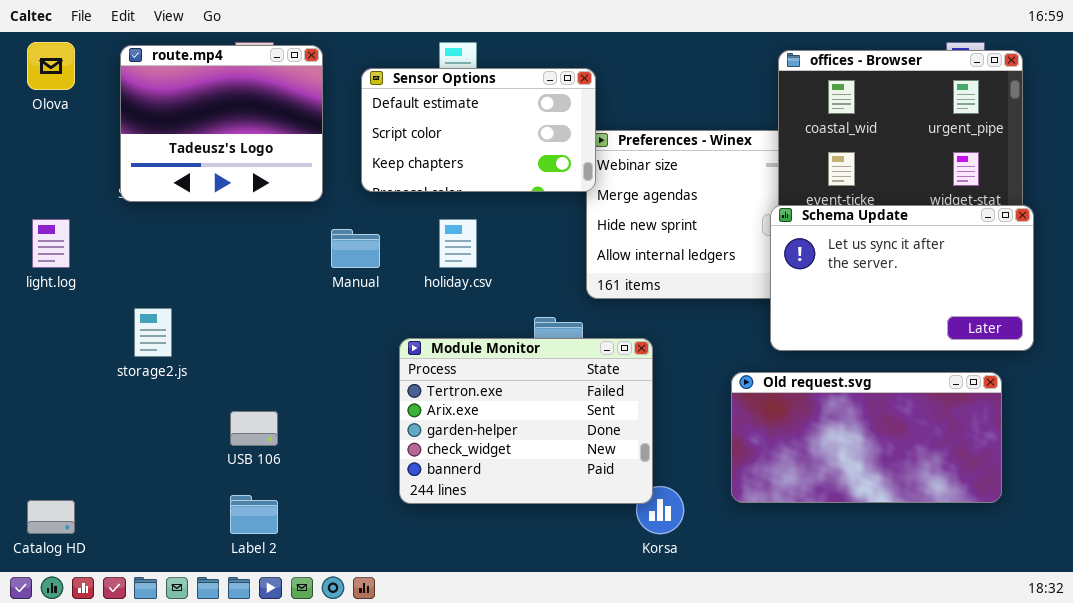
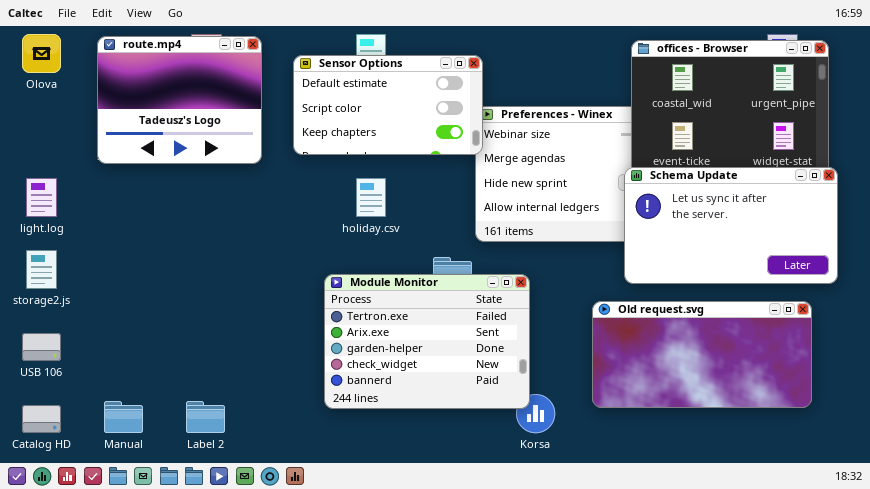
Manual: [331,229,380,268] -> [104,401,143,433], moved
storage2.js: [134,308,172,357] -> [26,250,57,289], moved
USB 106: [230,411,278,446] -> [22,333,61,361], moved

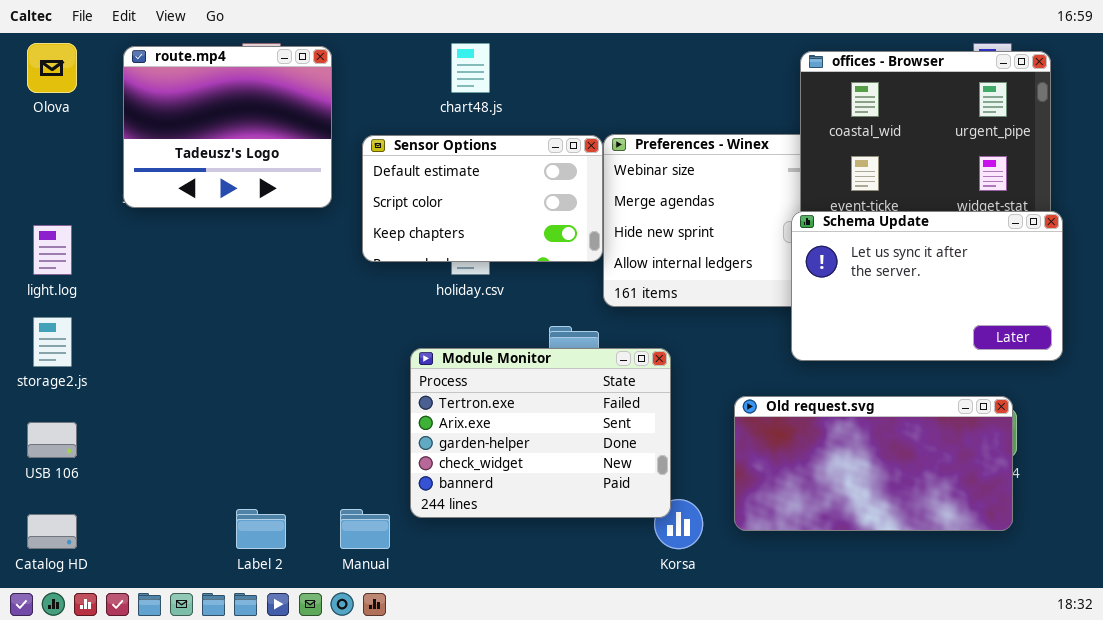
Sensor Options: [293,55,483,155] -> [362,135,603,262], moved
Old request.svg: [592,301,812,408] -> [734,396,1013,531], moved
Manual: [104,401,143,433] -> [340,509,390,549], moved

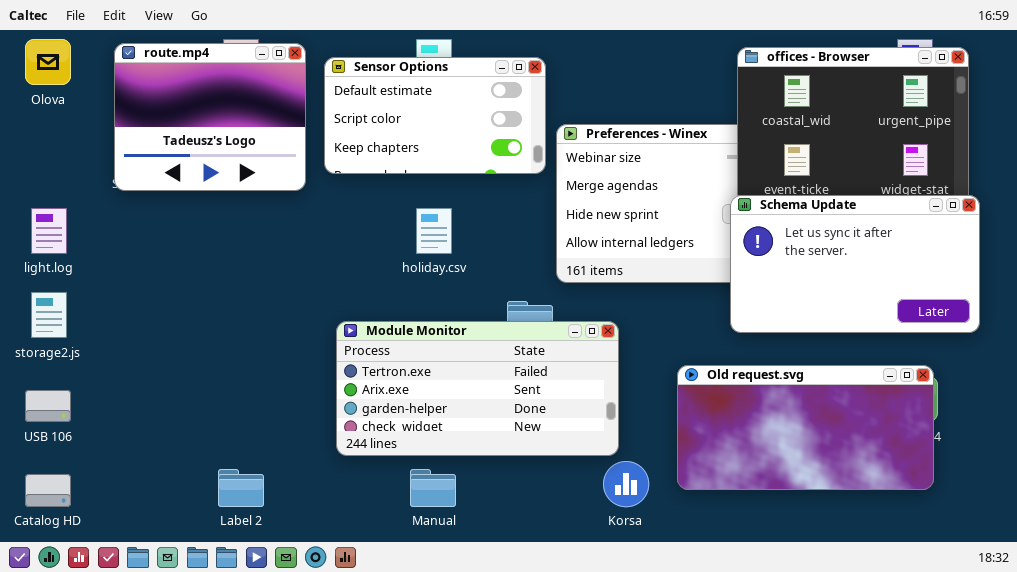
Sensor Options: [362,135,603,262] -> [324,57,546,174], moved
Module Monitor: [410,348,671,518] -> [336,321,619,456], resized
Manual: [340,509,390,549] -> [410,469,456,507], moved

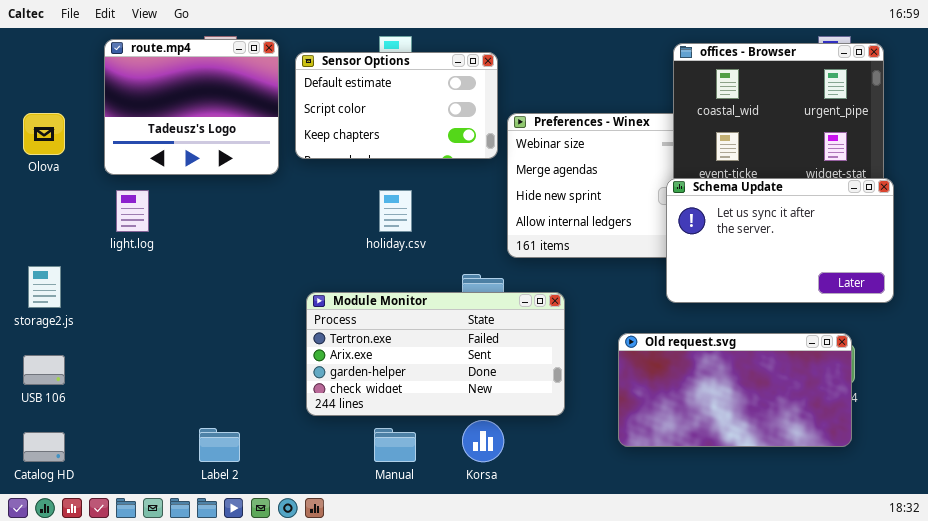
Olova: [25,39,71,85] -> [23,113,65,155], moved
light.log: [31,208,67,254] -> [116,190,149,232], moved
Korsa: [603,461,649,507] -> [462,420,504,462], moved

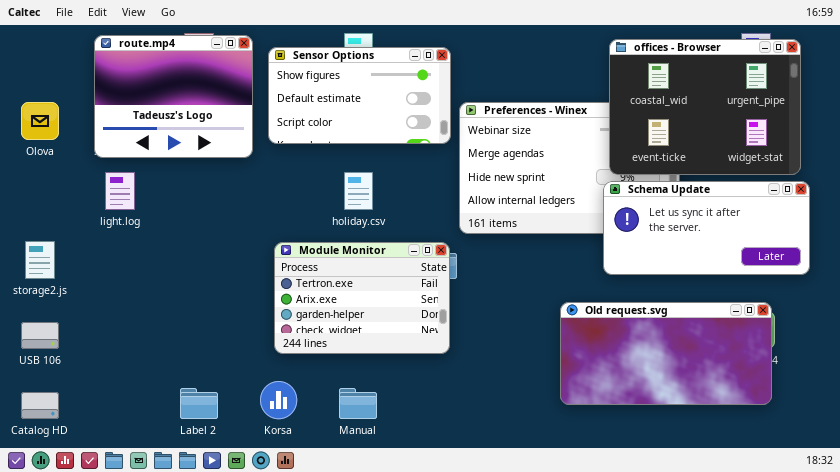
Sensor Options: [295,52,498,159] -> [268,47,451,144], scrolled up 1 row
Schema Update: [666,178,894,303] -> [603,181,810,275], resized
Module Monitor: [306,292,565,416] -> [274,242,450,354], moved, resized
Korsa: [462,420,504,462] -> [260,381,297,419], moved

